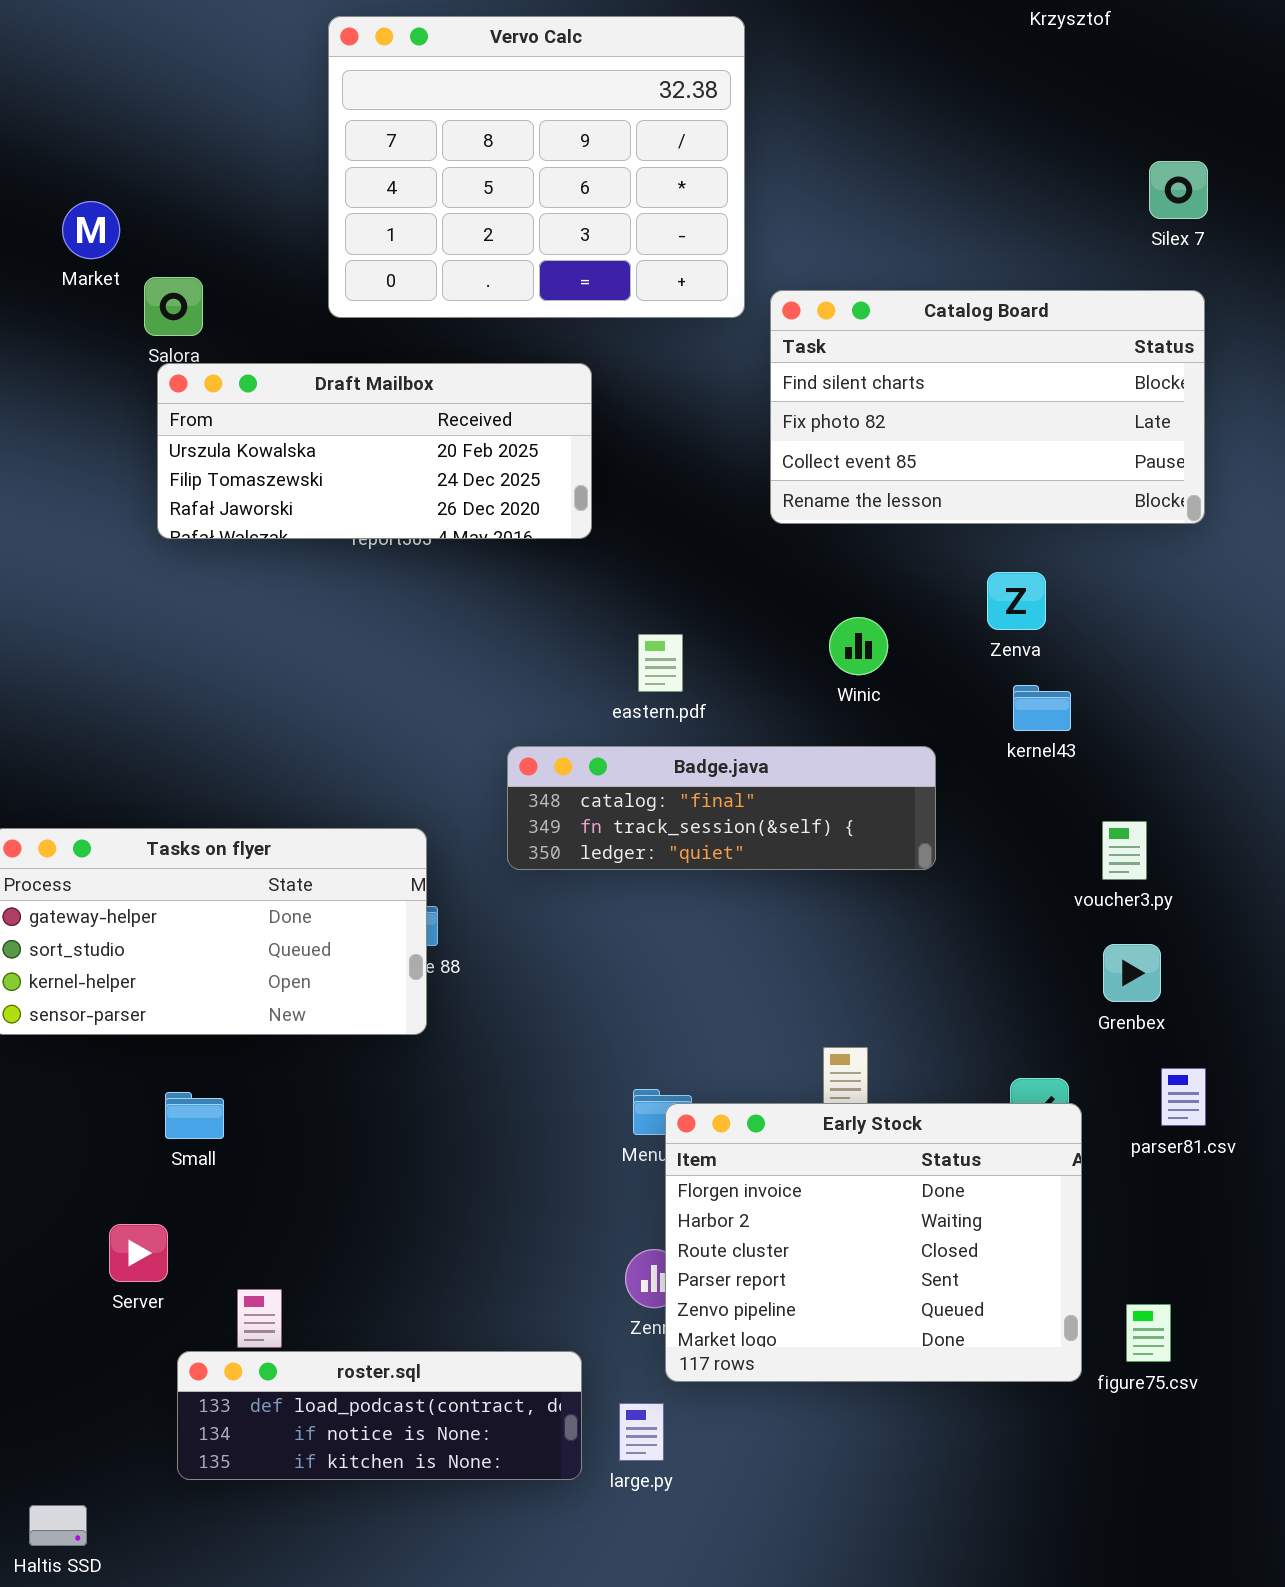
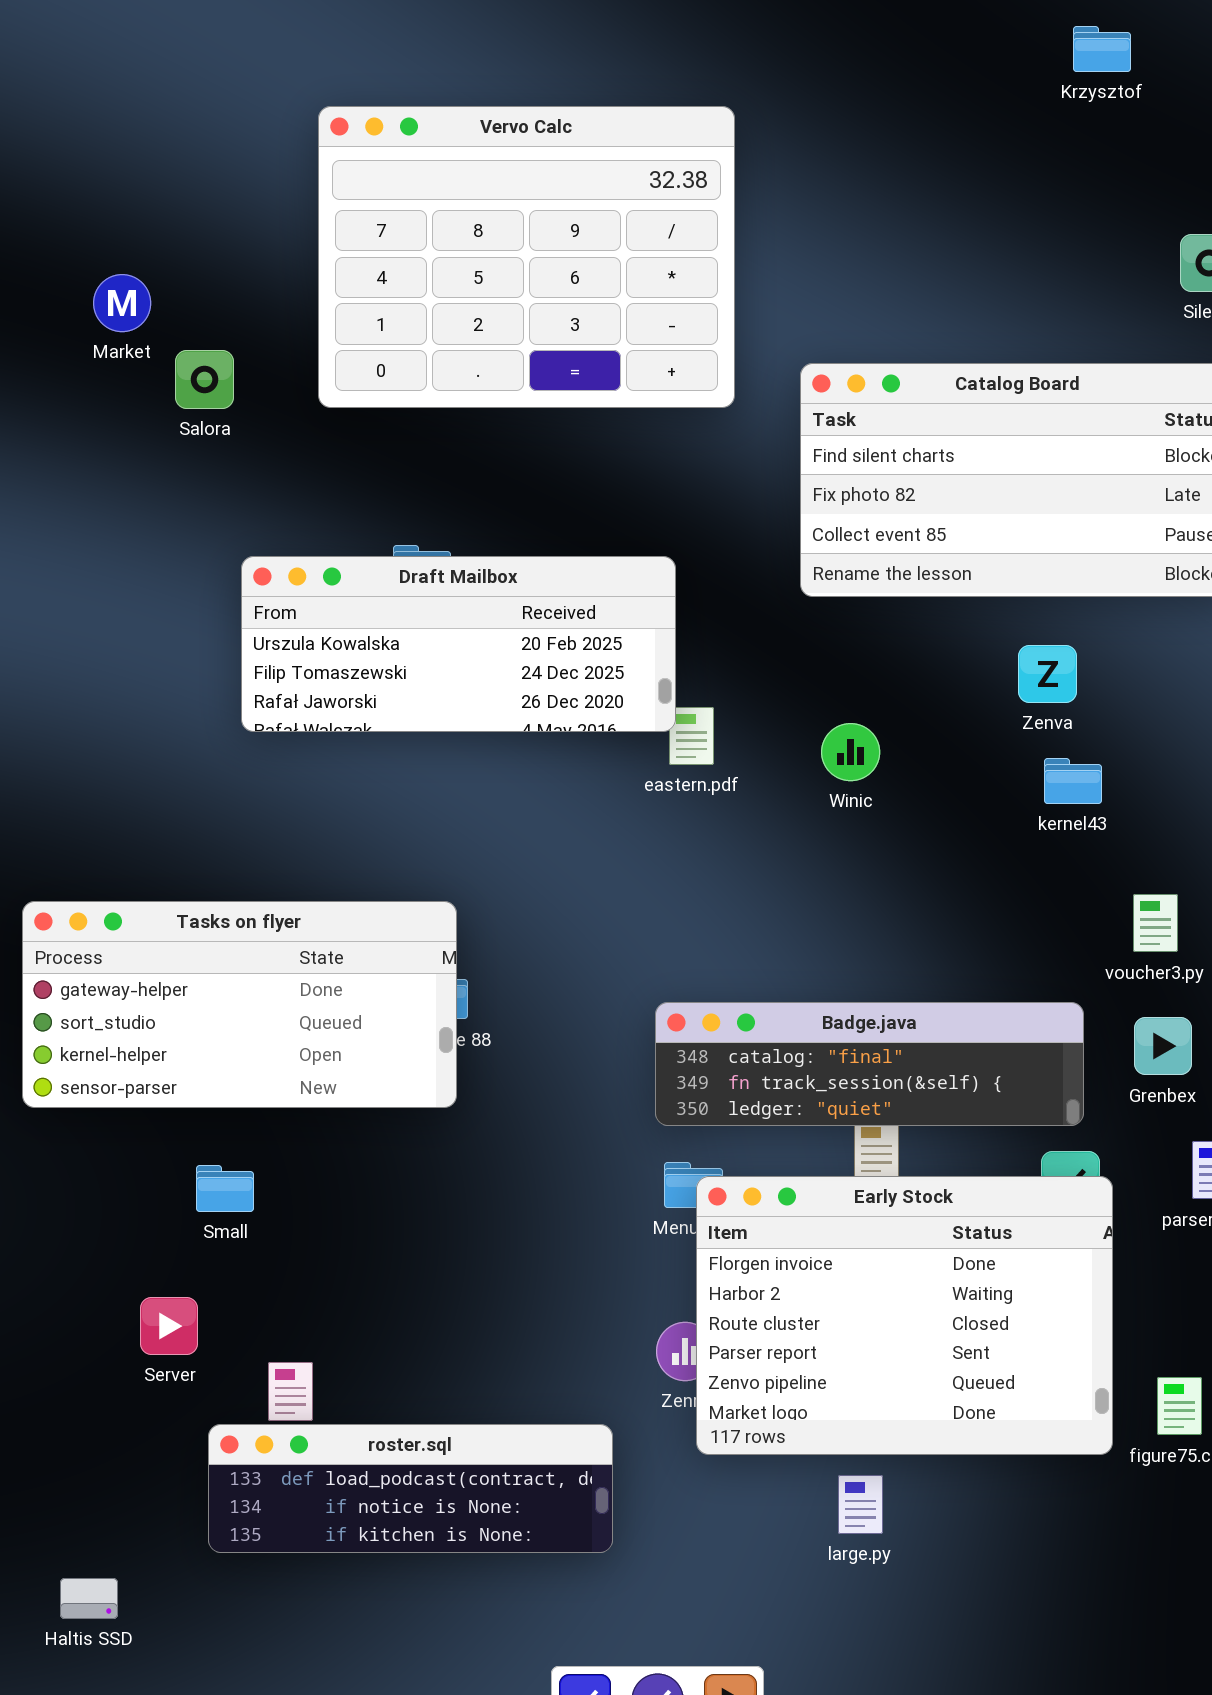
Vervo Calc: [328,16,745,318] -> [318,106,735,408], moved
Draft Mailbox: [157,363,592,539] -> [241,556,676,732], moved
Winic: [829,617,888,675] -> [821,723,880,781], moved
Badge.java: [507,746,936,870] -> [655,1002,1084,1126], moved
large.py: [619,1403,664,1461] -> [838,1475,883,1534], moved

